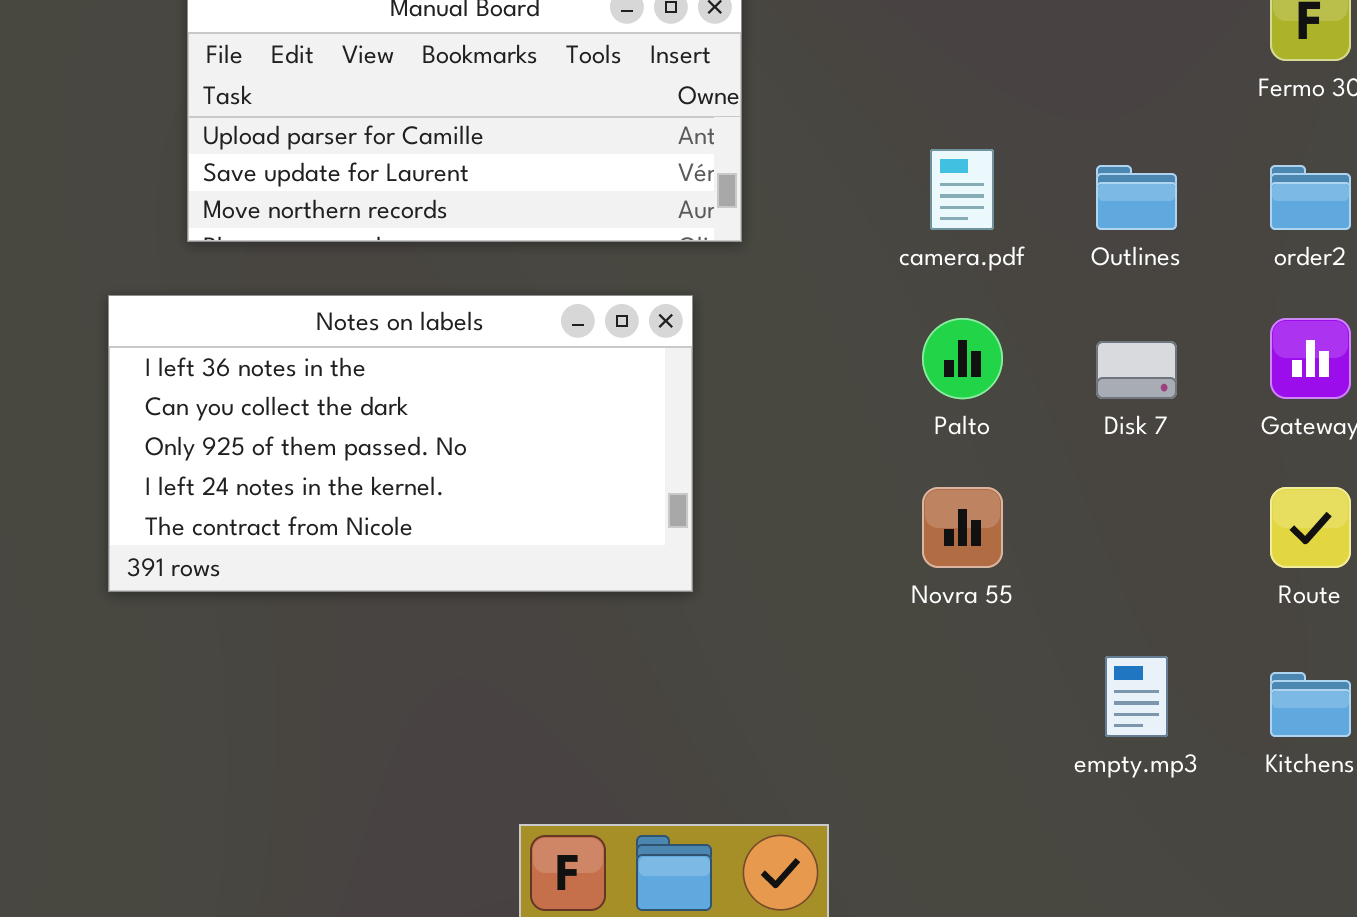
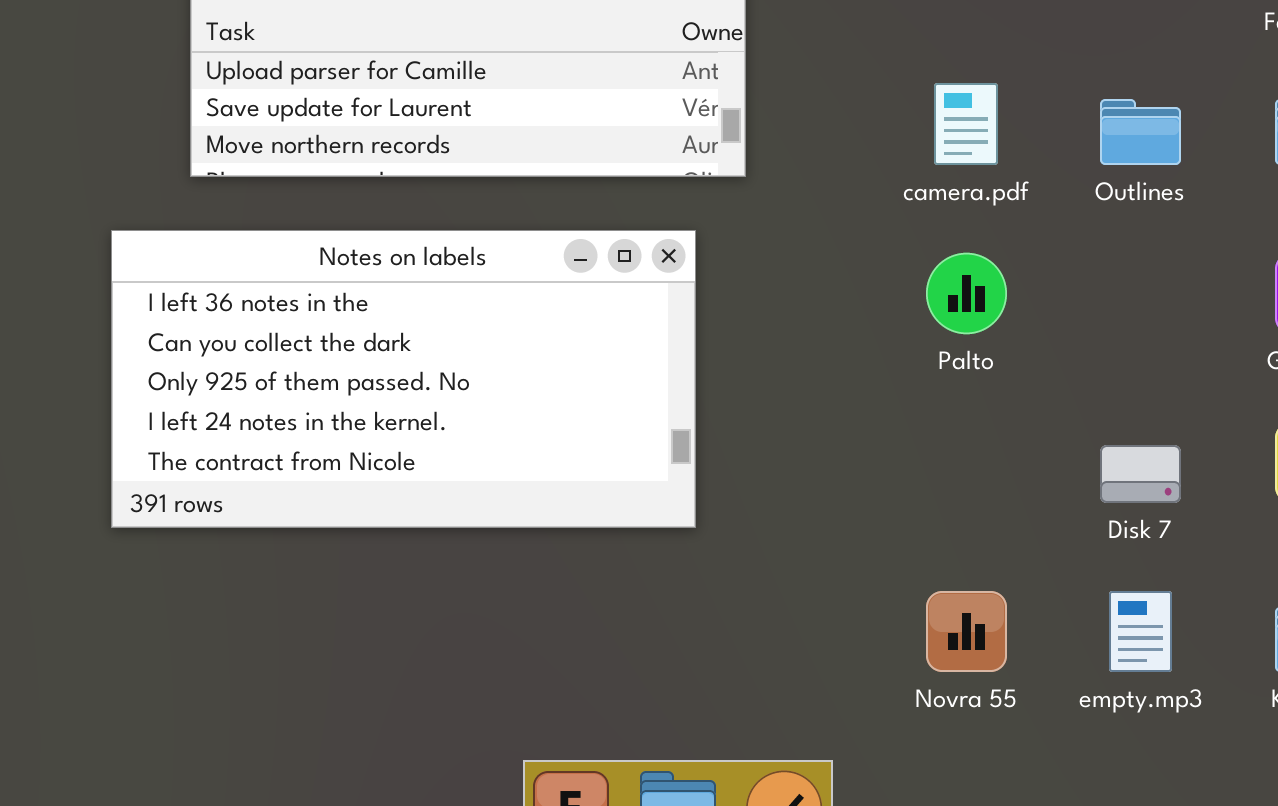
Disk 7: [1096,341,1177,399] -> [1100,445,1181,503], moved
Novra 55: [922,487,1003,568] -> [926,591,1007,672], moved

